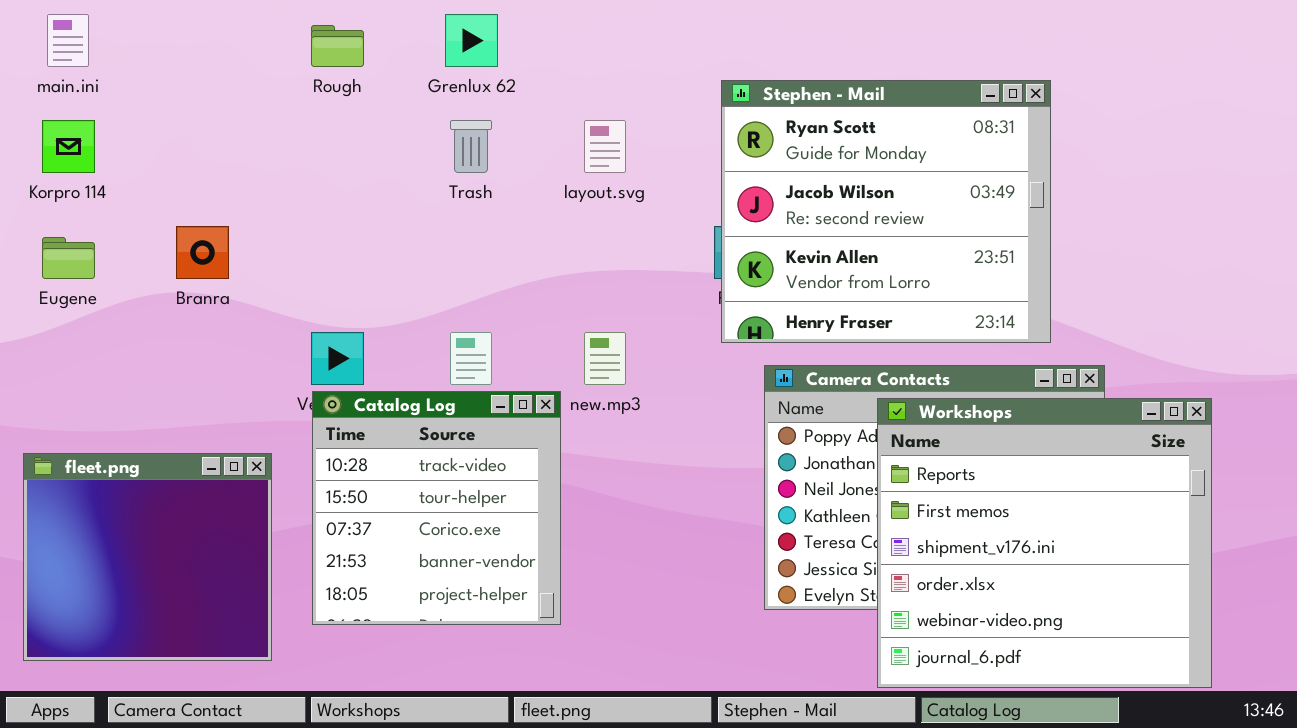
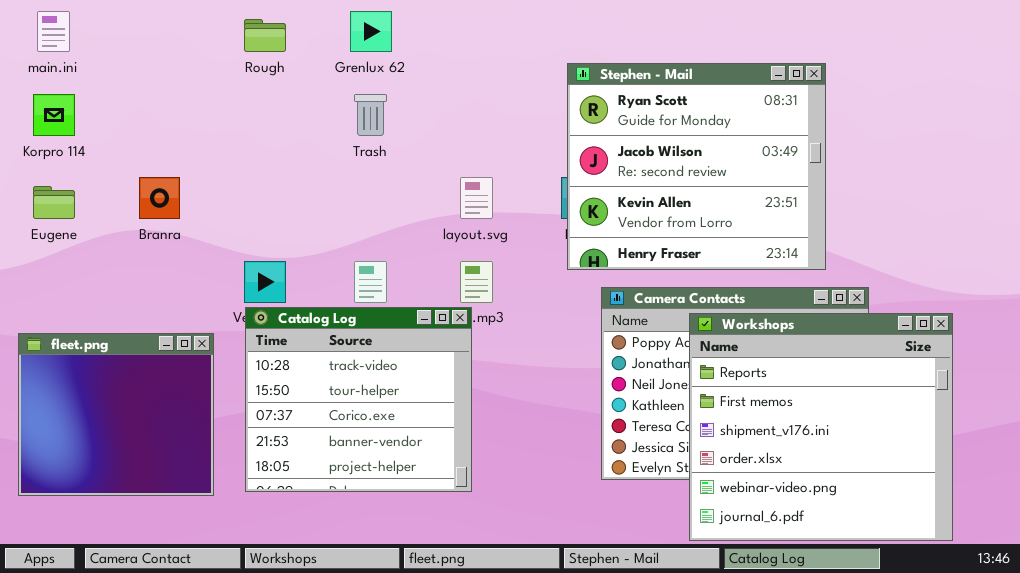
layout.svg: [584,120,626,173] -> [460,177,493,219], moved
Catalog Log: [312,391,561,625] -> [245,307,472,492], resized
fleet.png: [23,453,272,661] -> [18,333,214,496], moved

